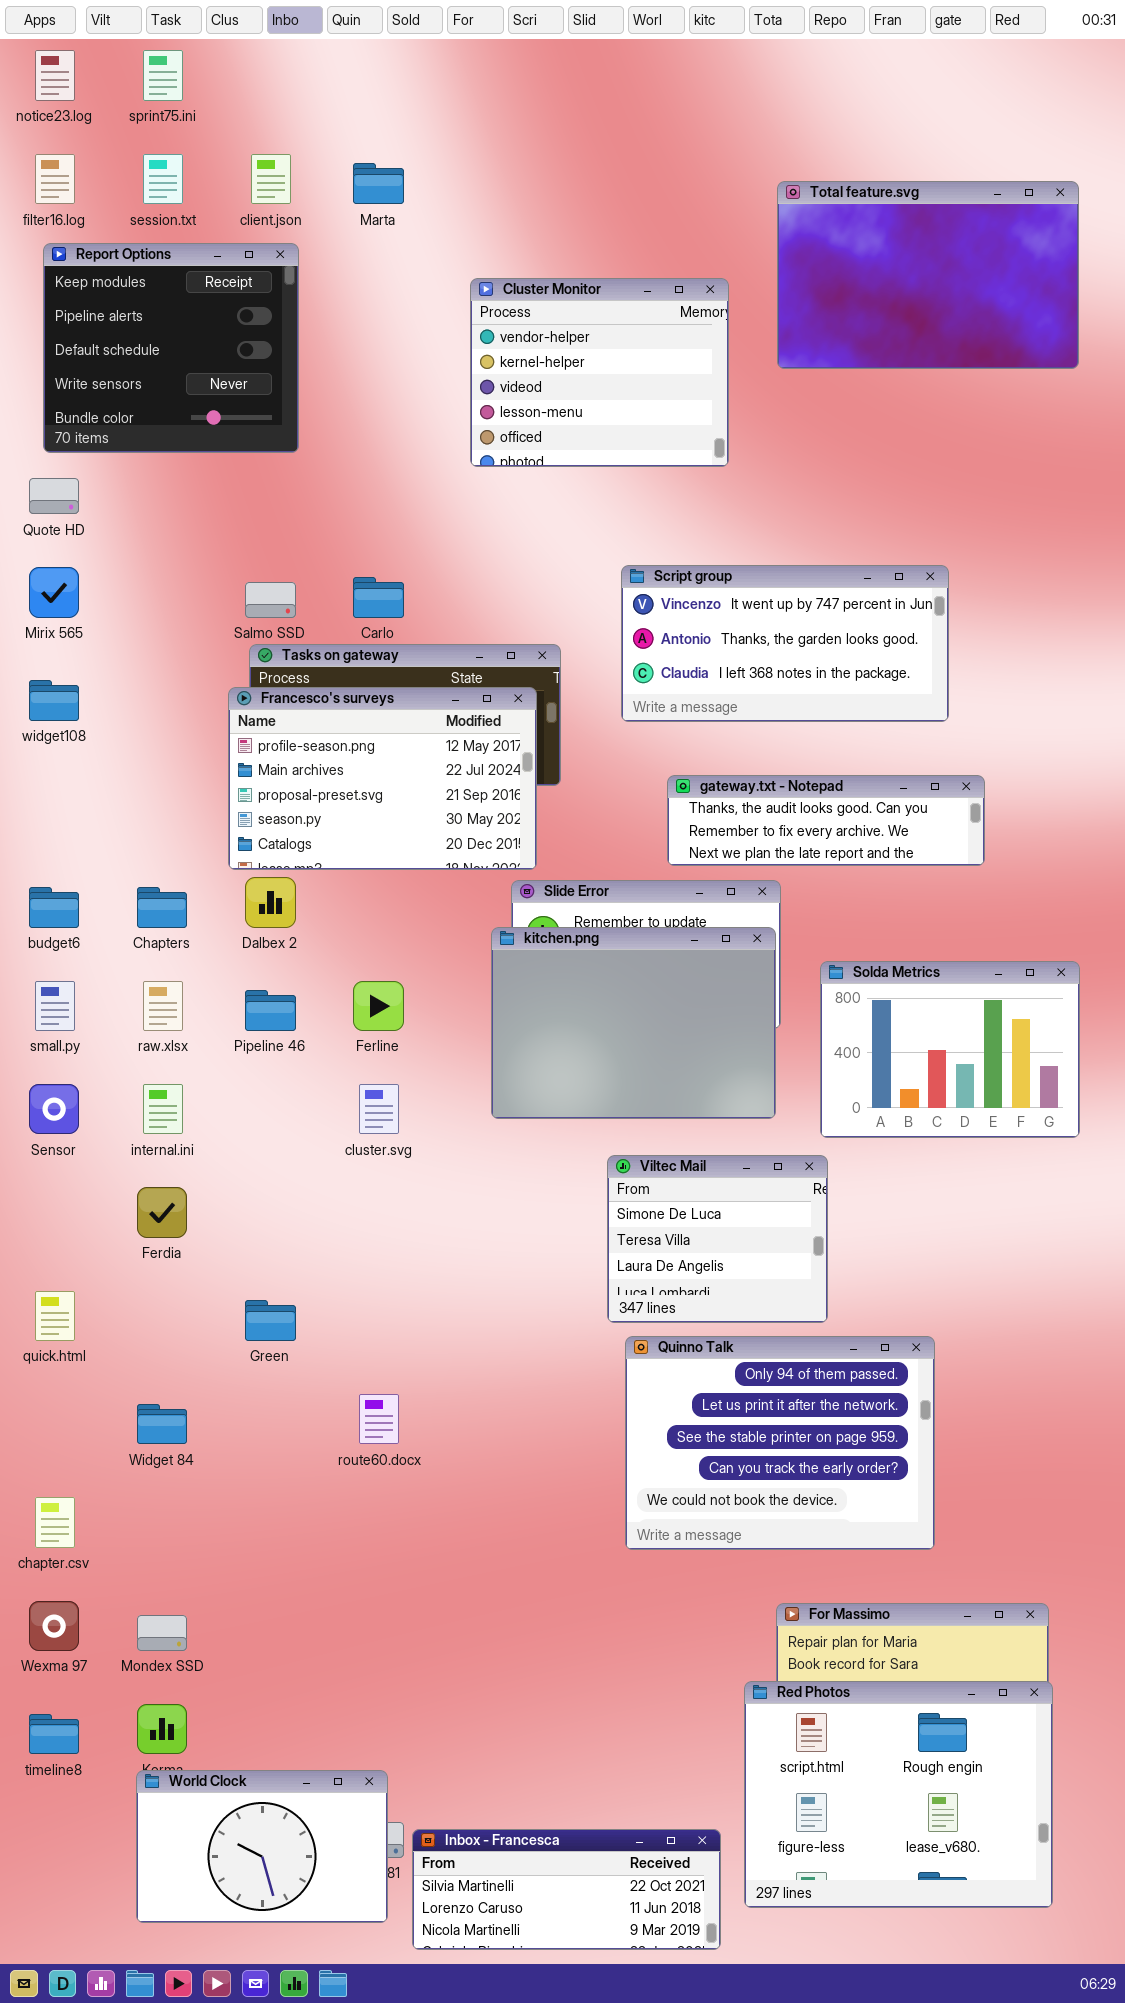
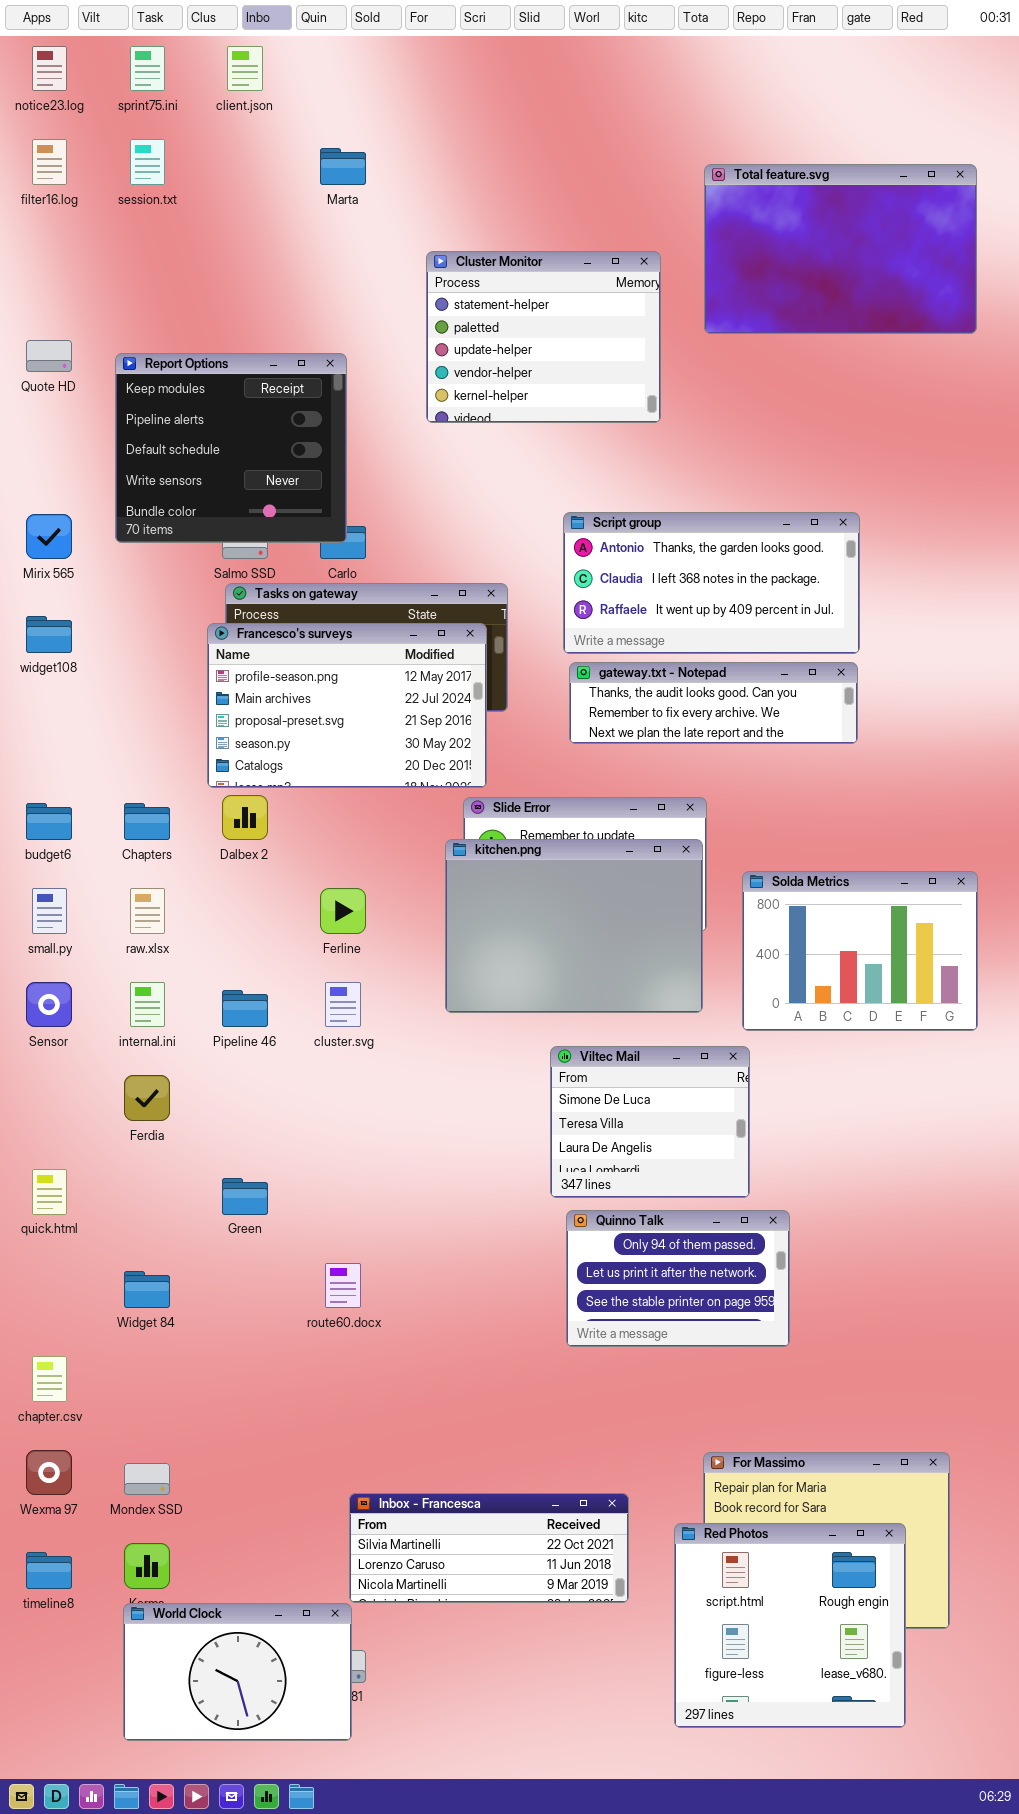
client.json: [251,154,291,204] -> [227,46,263,91], moved
Report Options: [43,243,299,453] -> [115,353,347,543], moved
Cluster Monitor: [470,278,729,467] -> [426,251,661,423], scrolled up 3 rows
Quote HD: [29,478,79,514] -> [26,340,72,372], moved
Script group: [621,565,949,722] -> [563,512,860,654], scrolled down 1 row
gateway.txt - Notepad: [667,775,985,866] -> [569,662,858,744], moved
Pipeline 46: [245,990,296,1031] -> [222,990,268,1027], moved
Quinno Talk: [625,1336,935,1550] -> [566,1210,790,1347], resized
Red Photos: [744,1681,1053,1908] -> [674,1523,906,1728], resized
Inbox - Francesca: [412,1829,721,1950] -> [349,1493,629,1603], moved

